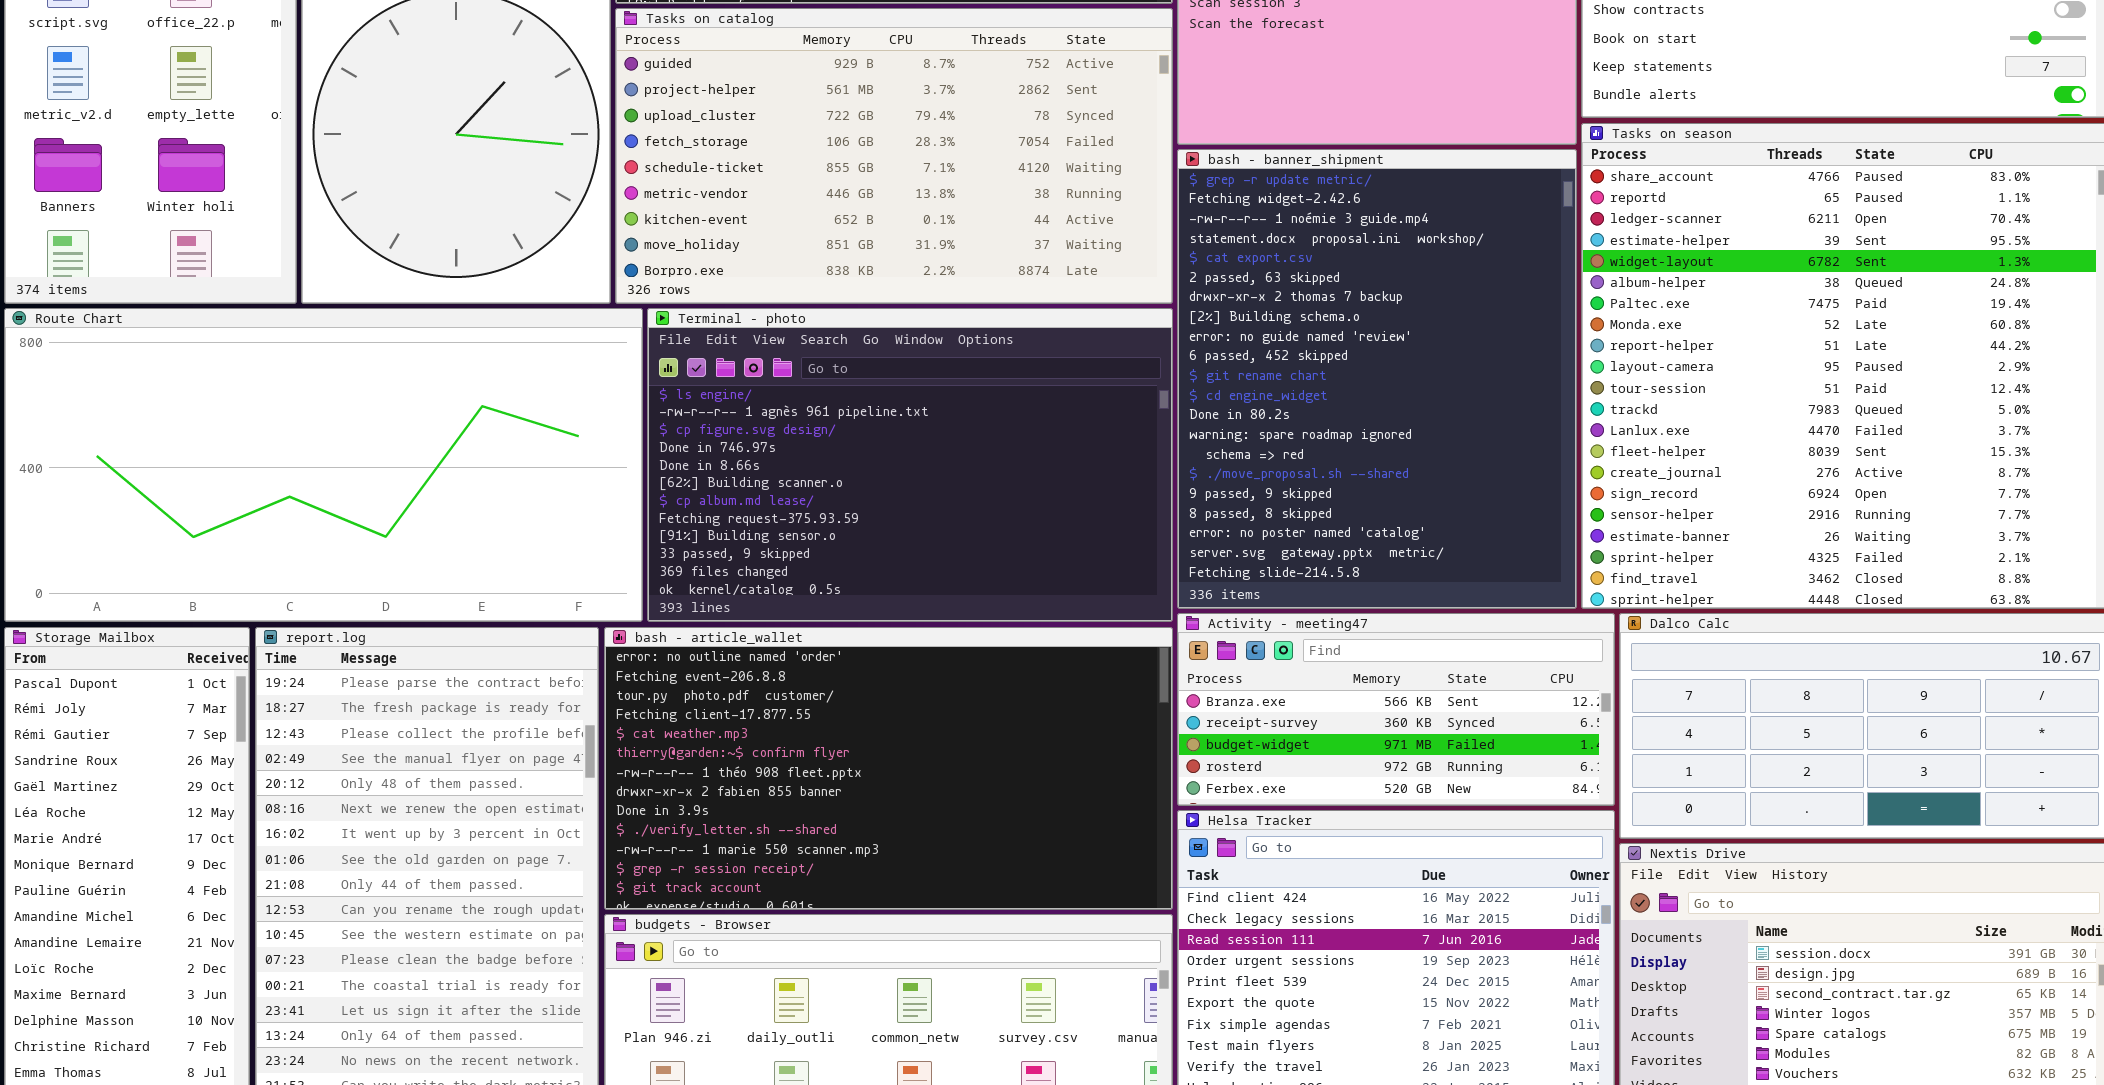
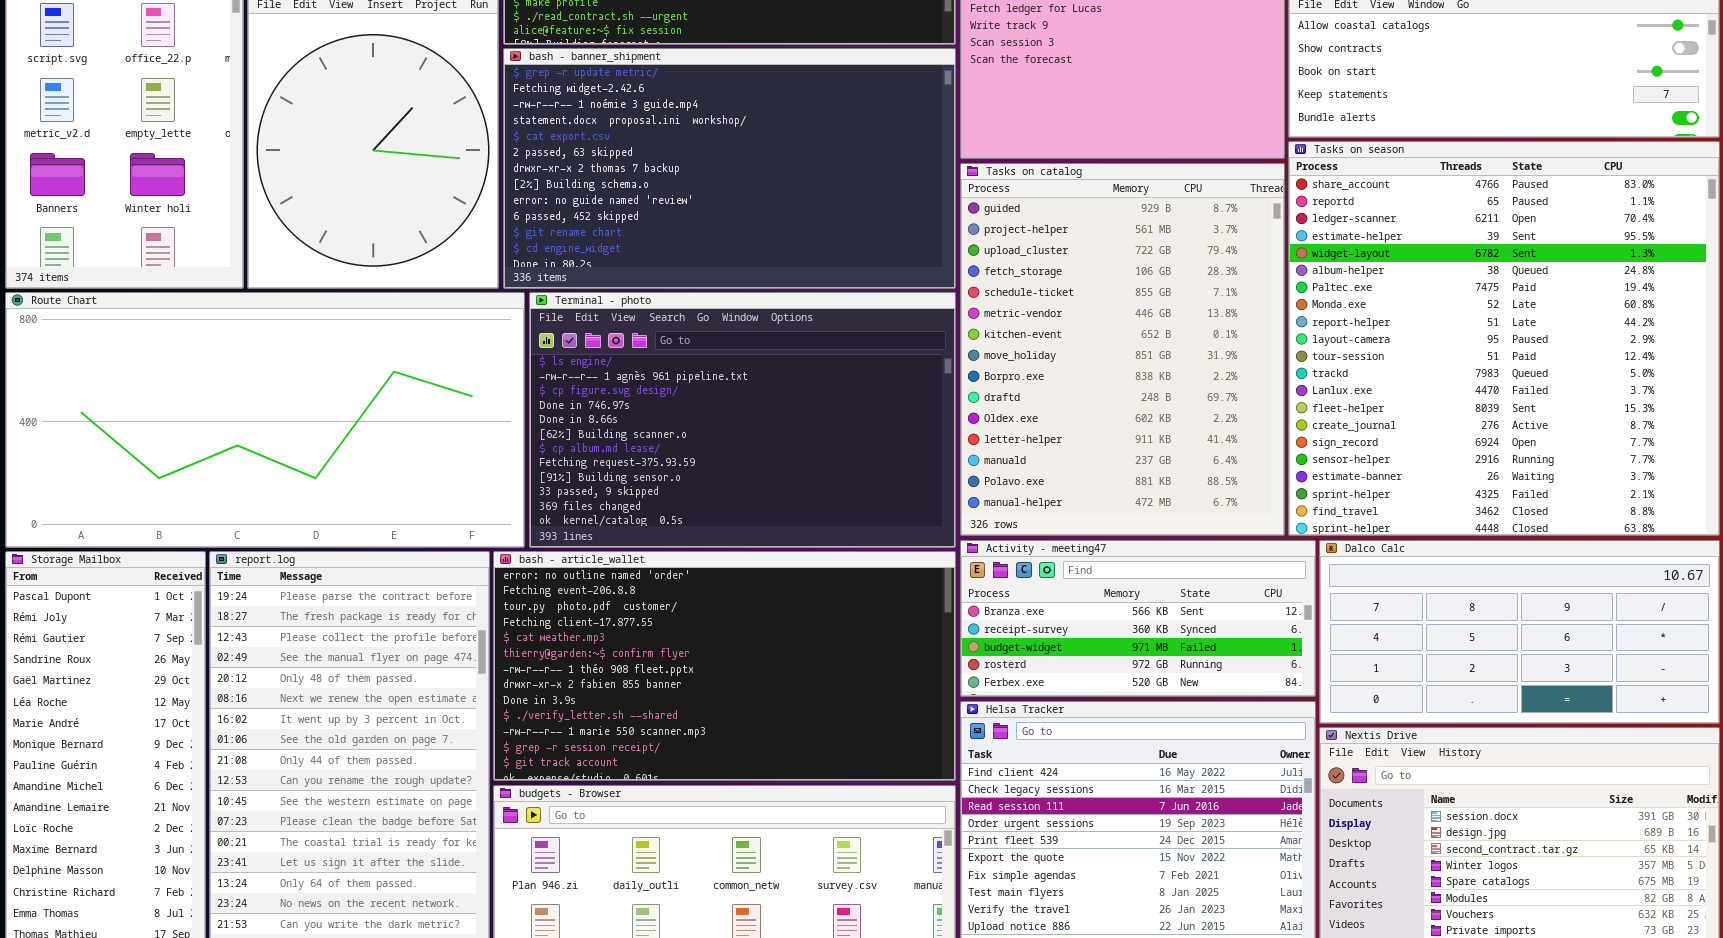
Tasks on catalog: [615,8,1173,304] -> [960,163,1285,536], moved, resized
bash - banner_shipment: [1177,149,1577,609] -> [503,48,956,289], moved, resized

